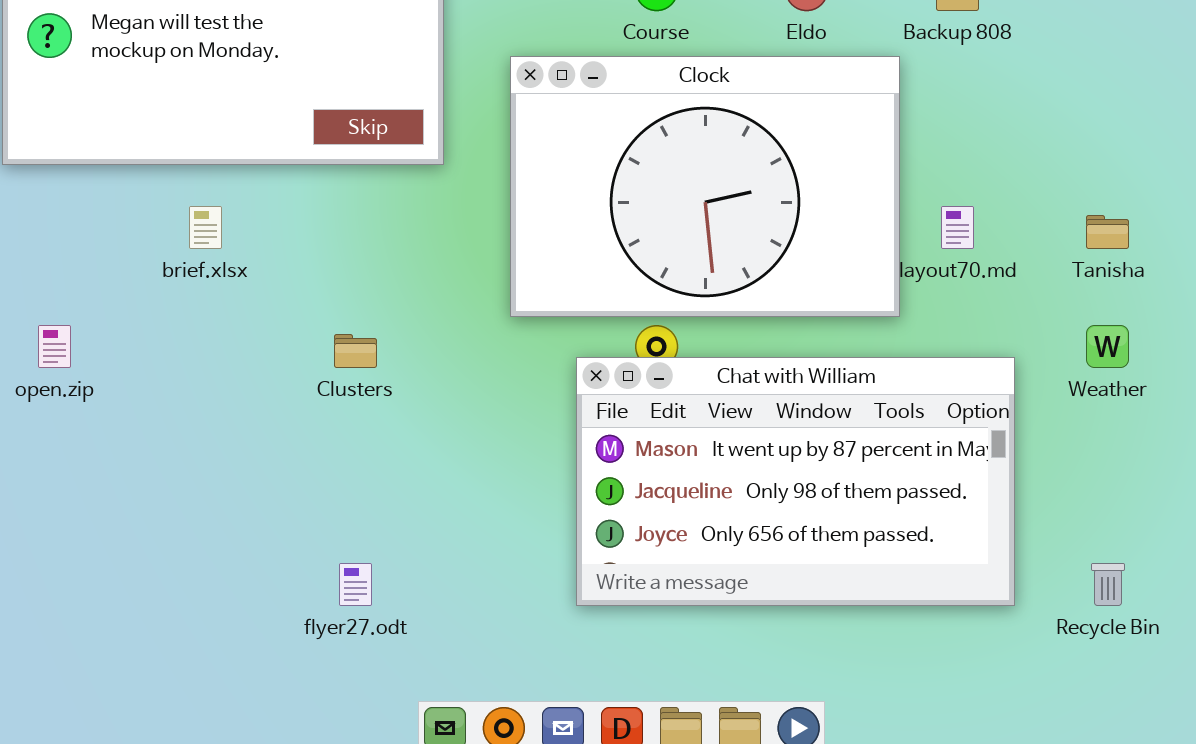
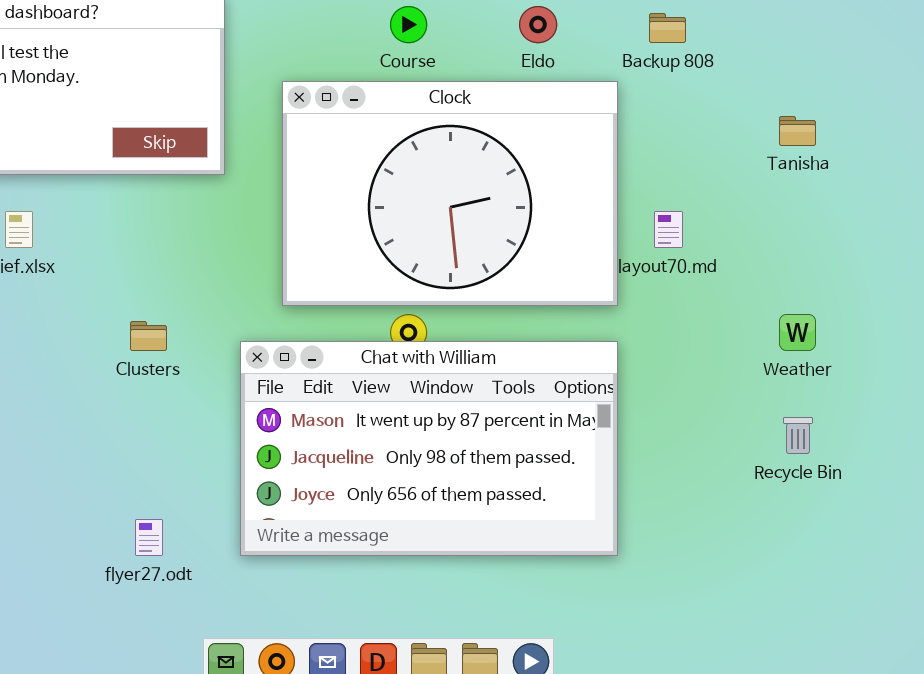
Tanisha: [1086,215,1129,249] -> [779,116,816,146], moved
Chat with William: [576,357,1015,606] -> [240,341,618,556], moved
Recycle Bin: [1091,563,1125,606] -> [783,417,813,454], moved

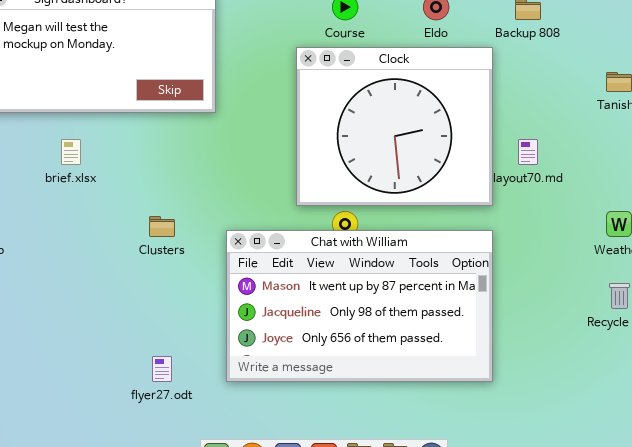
Clock: [282,81,618,306] -> [296,47,493,206], resized

